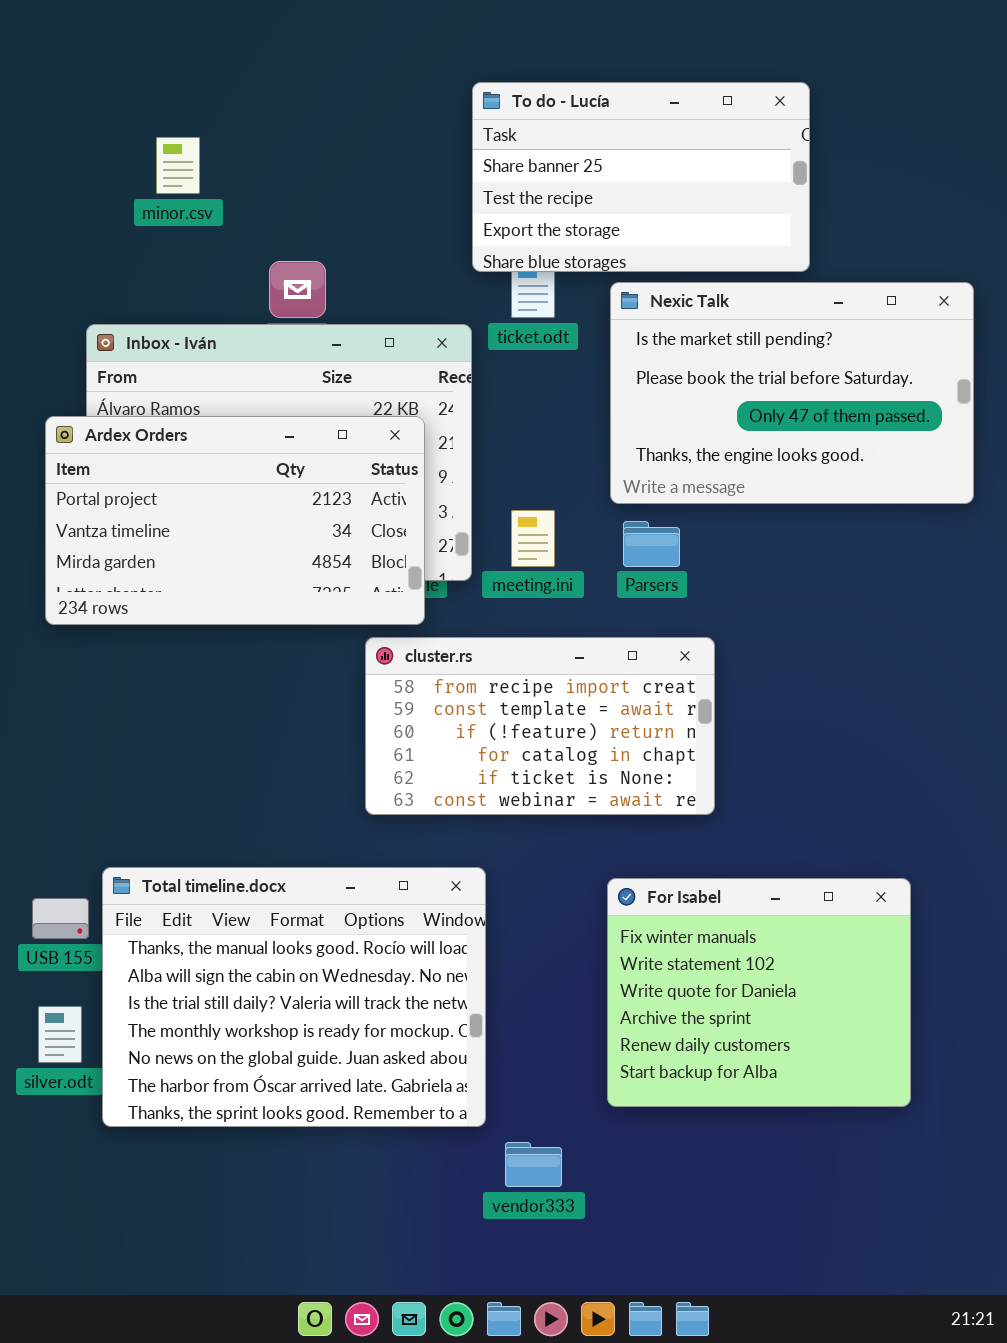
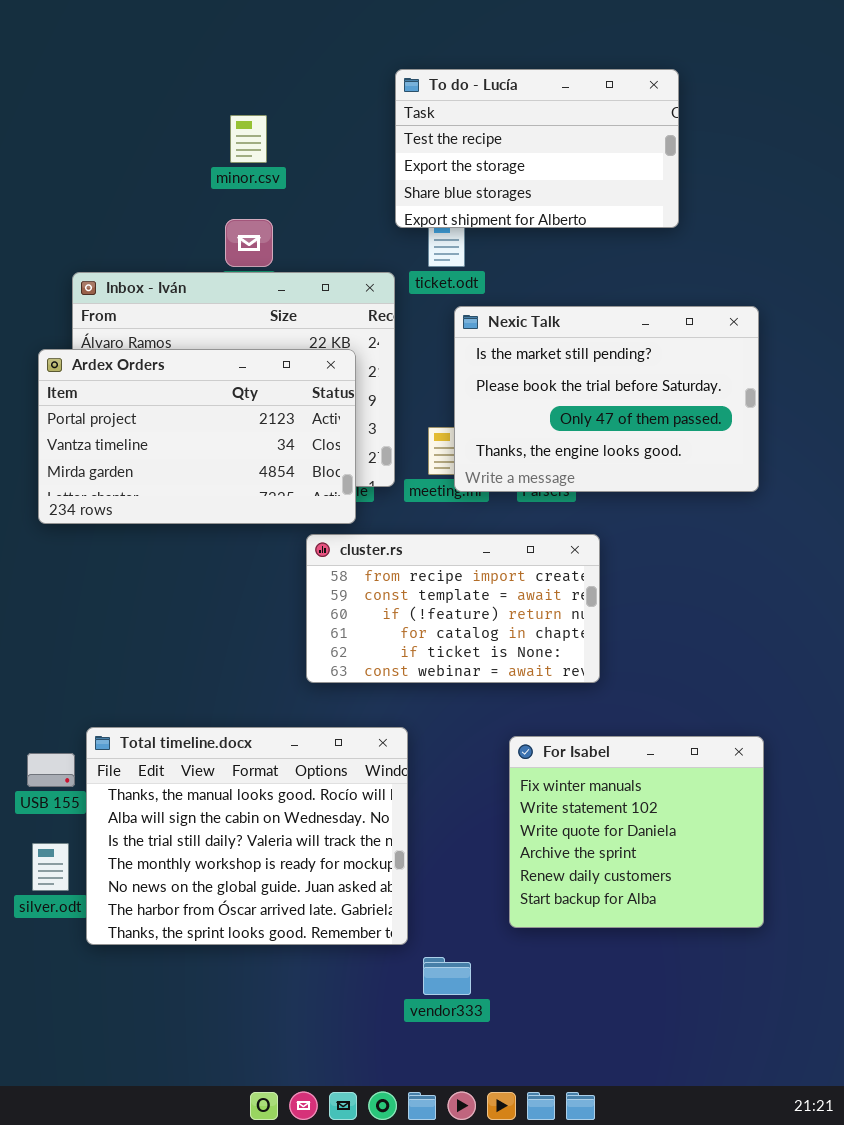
To do - Lucía: [472,82,810,272] -> [395,69,679,228], scrolled down 1 row
minor.csv: [156,137,200,194] -> [230,115,267,163], moved
Nexic Talk: [610,282,974,504] -> [454,306,759,492], moved

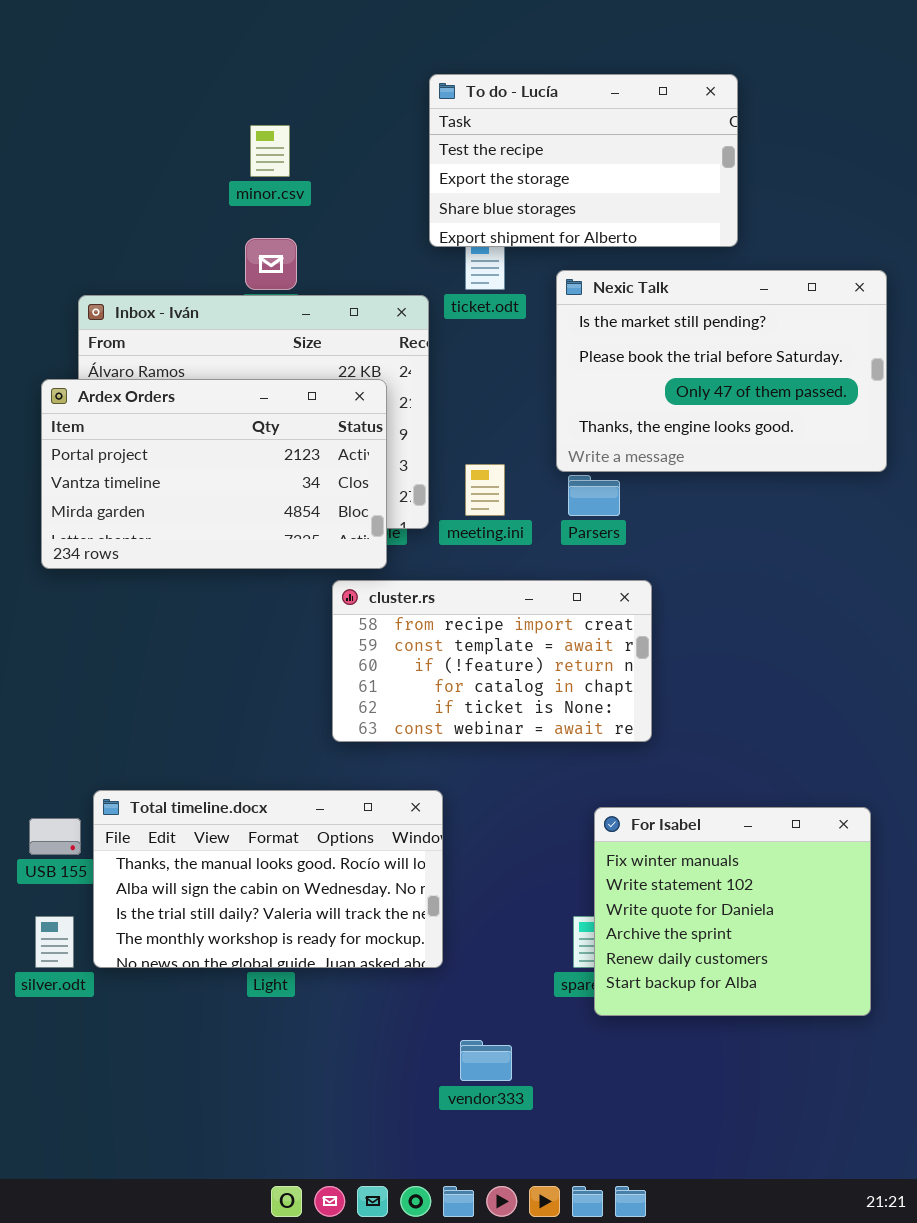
Nexic Talk: [454,306,759,492] -> [556,270,887,472], moved
Total timeline.docx: [86,727,408,945] -> [93,790,443,968], resized
For Isabel: [509,736,764,928] -> [594,807,871,1016], moved

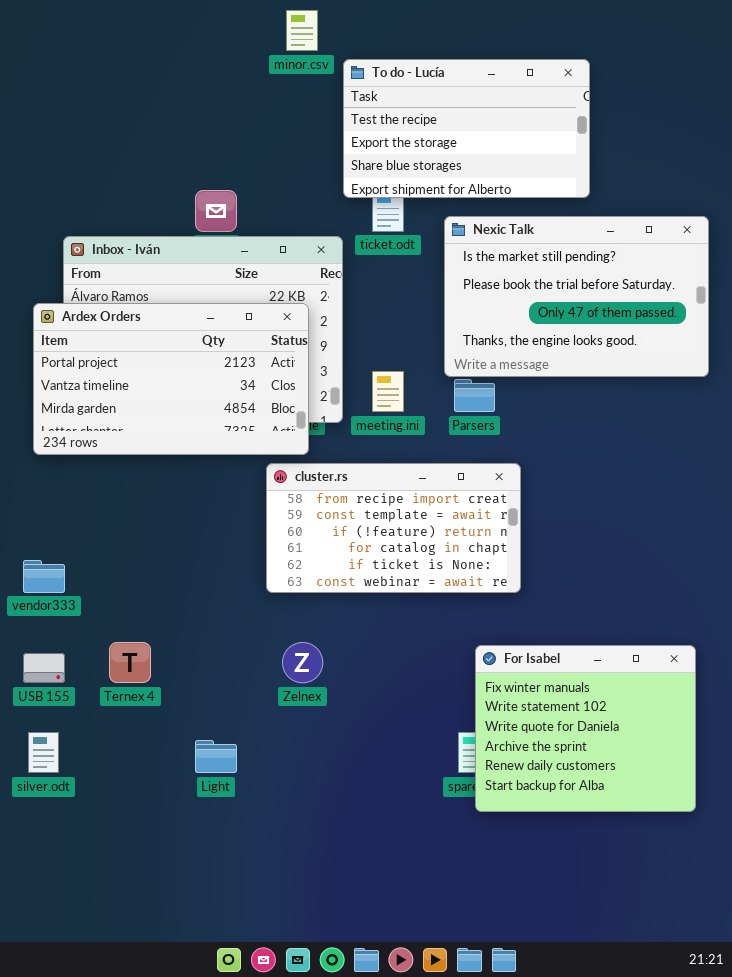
minor.csv: [250,125,290,177] -> [286,10,318,51], moved
Total timeline.docx: [93,790,443,968] -> none, closed
vendor333: [460,1040,512,1081] -> [23,560,65,593], moved

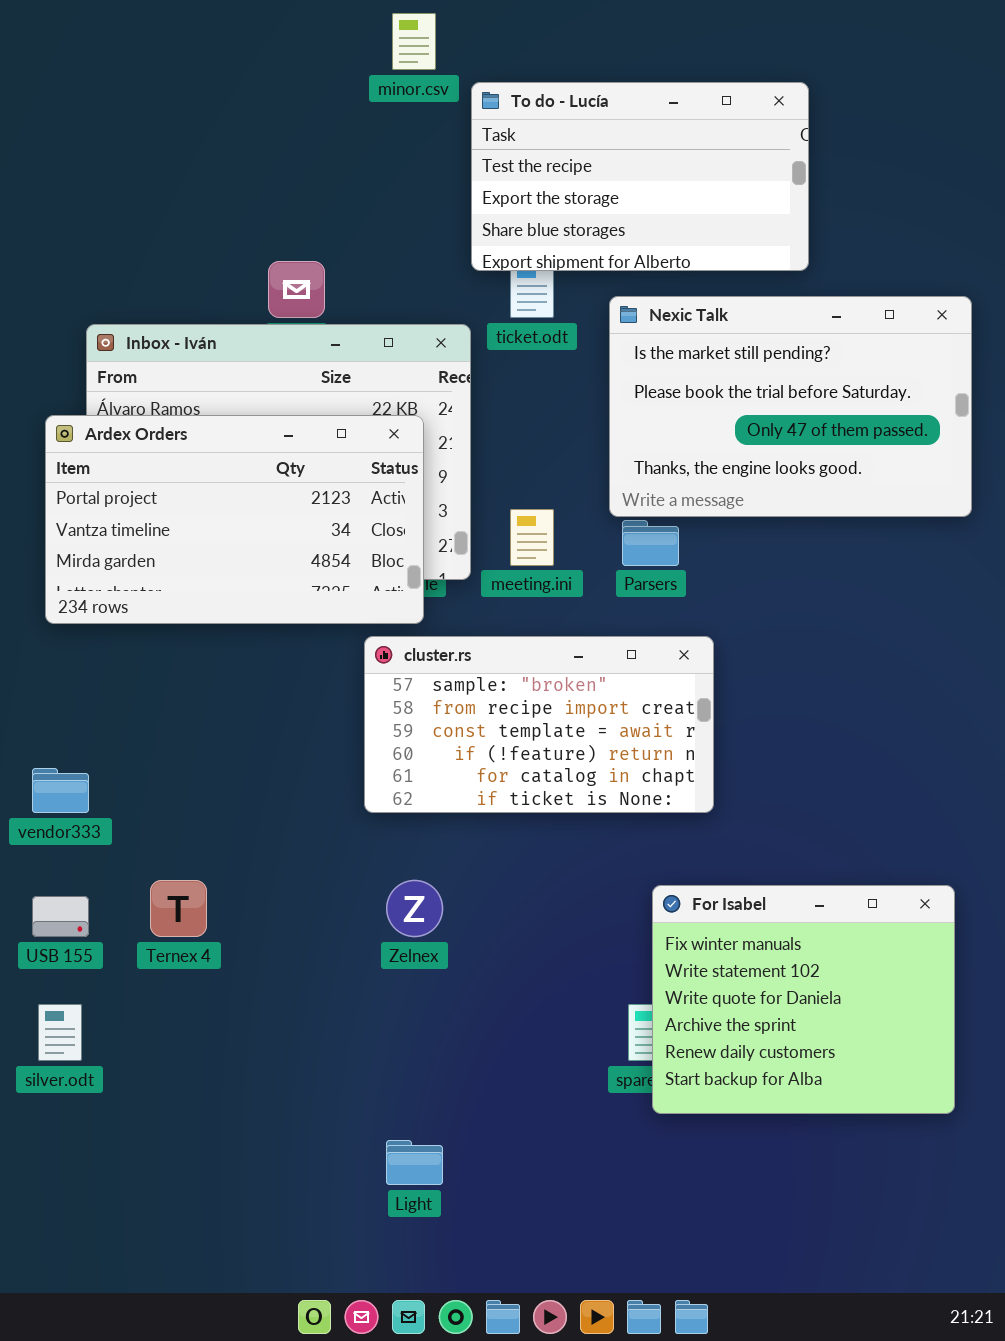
cluster.rs: [266,463,521,593] -> [364,636,714,813], scrolled up 1 row
Light: [195,740,237,773] -> [386,1140,443,1185], moved

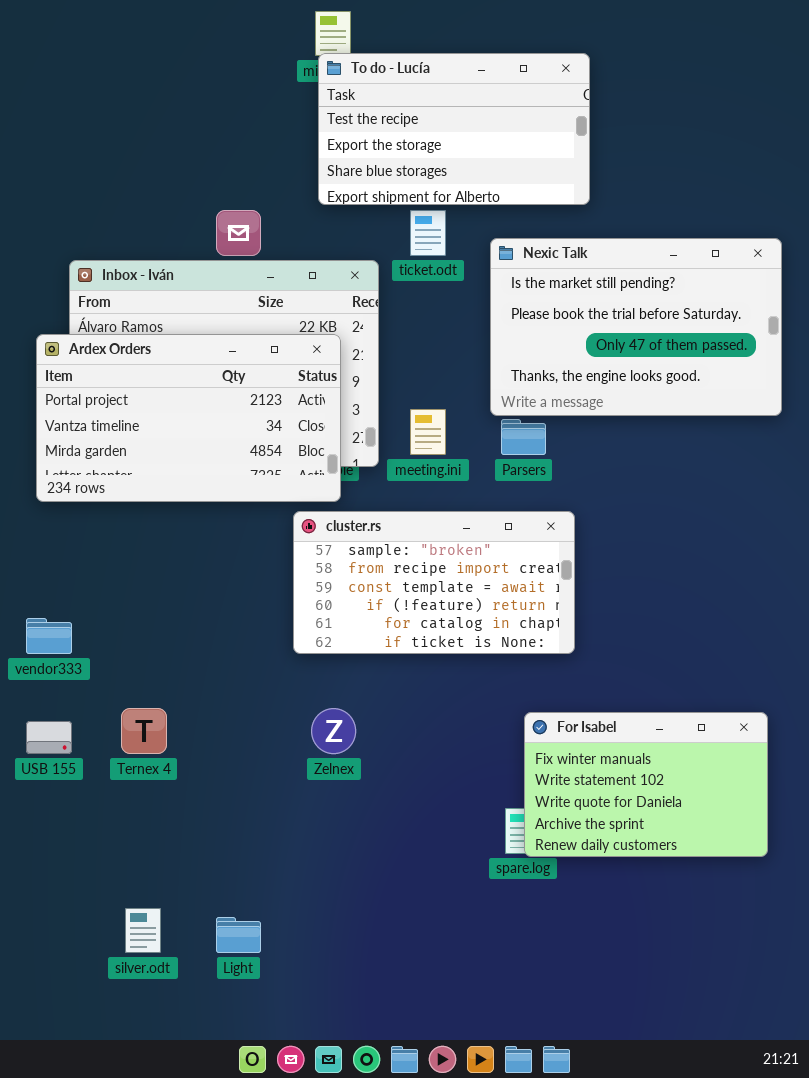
To do - Lucía: [471,82,809,271] -> [318,53,590,205], moved
For Isabel: [652,885,955,1114] -> [524,712,768,857], resized
silver.odt: [38,1004,82,1061] -> [125,908,161,953], moved
Light: [386,1140,443,1185] -> [216,917,261,953], moved

